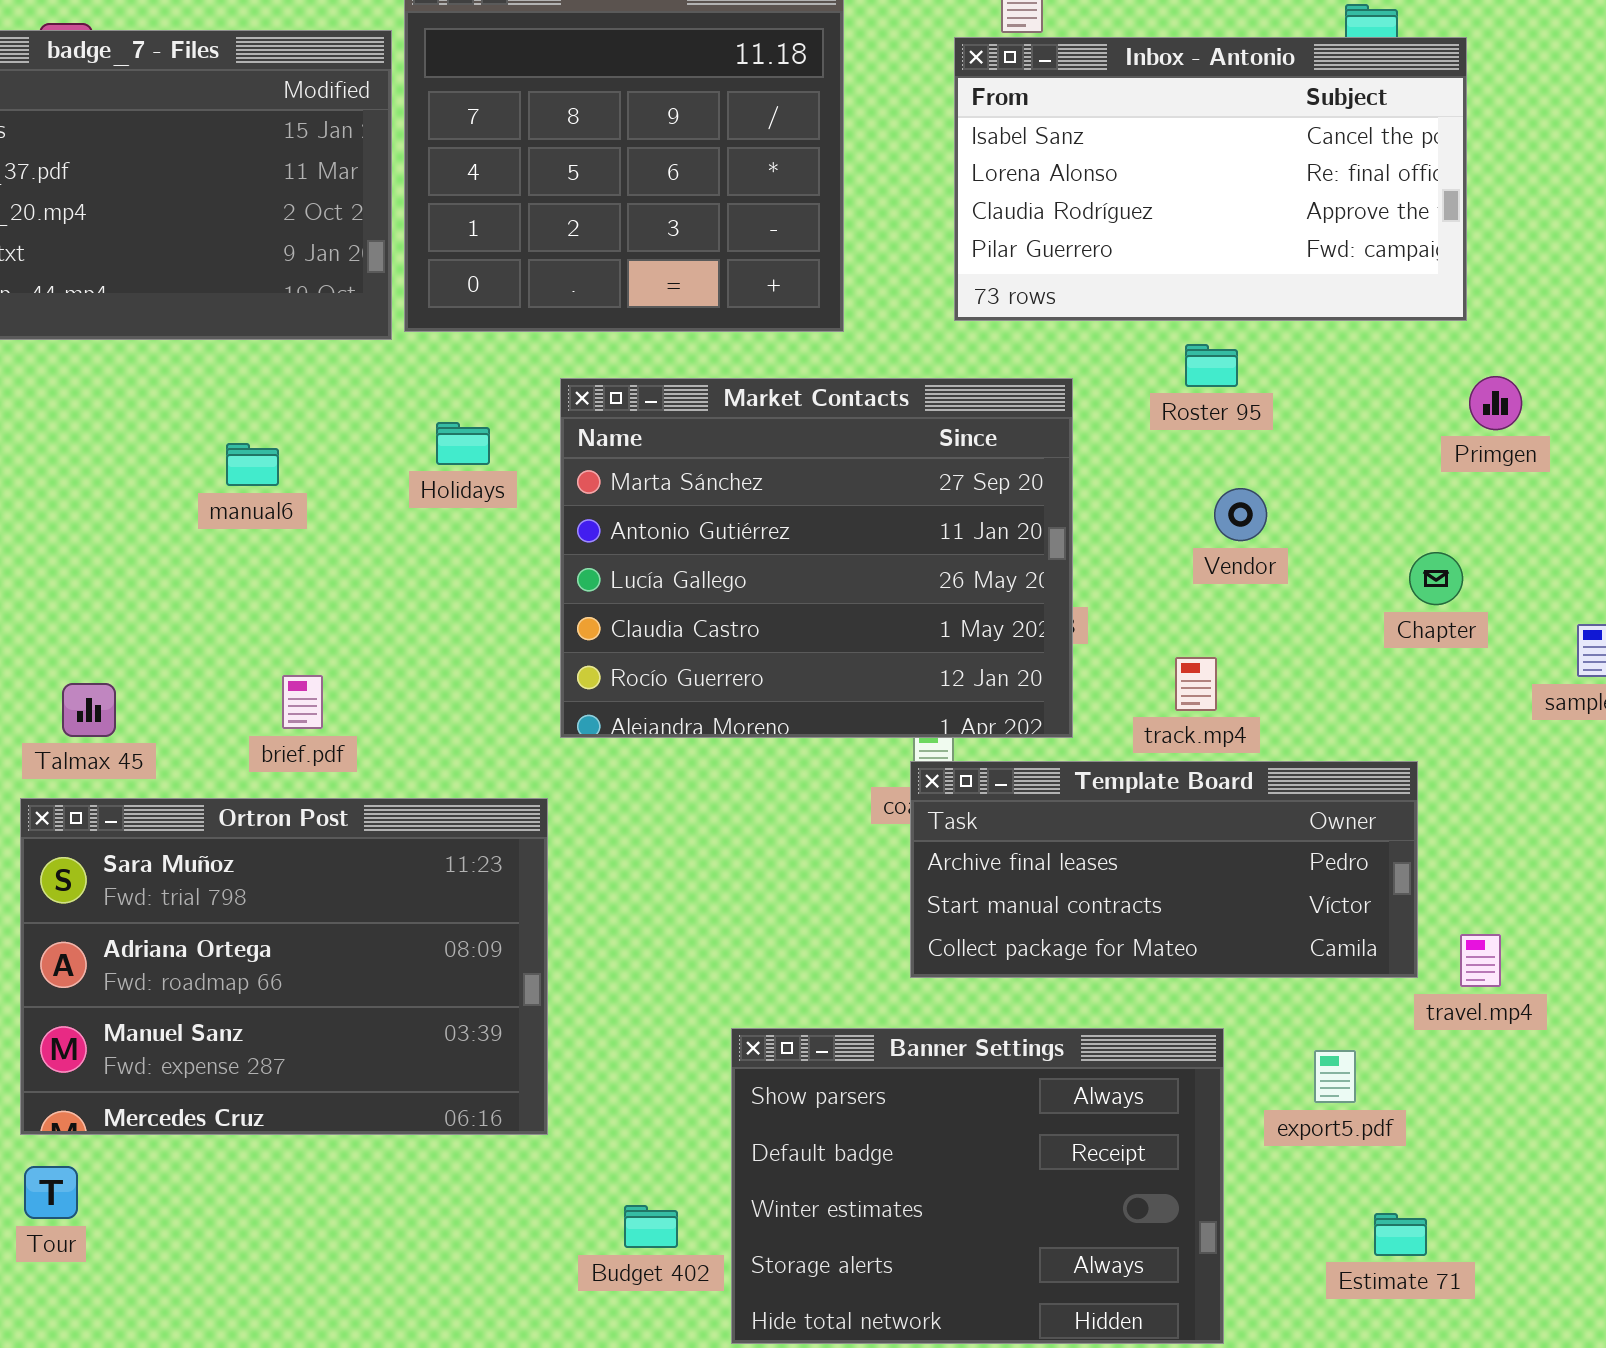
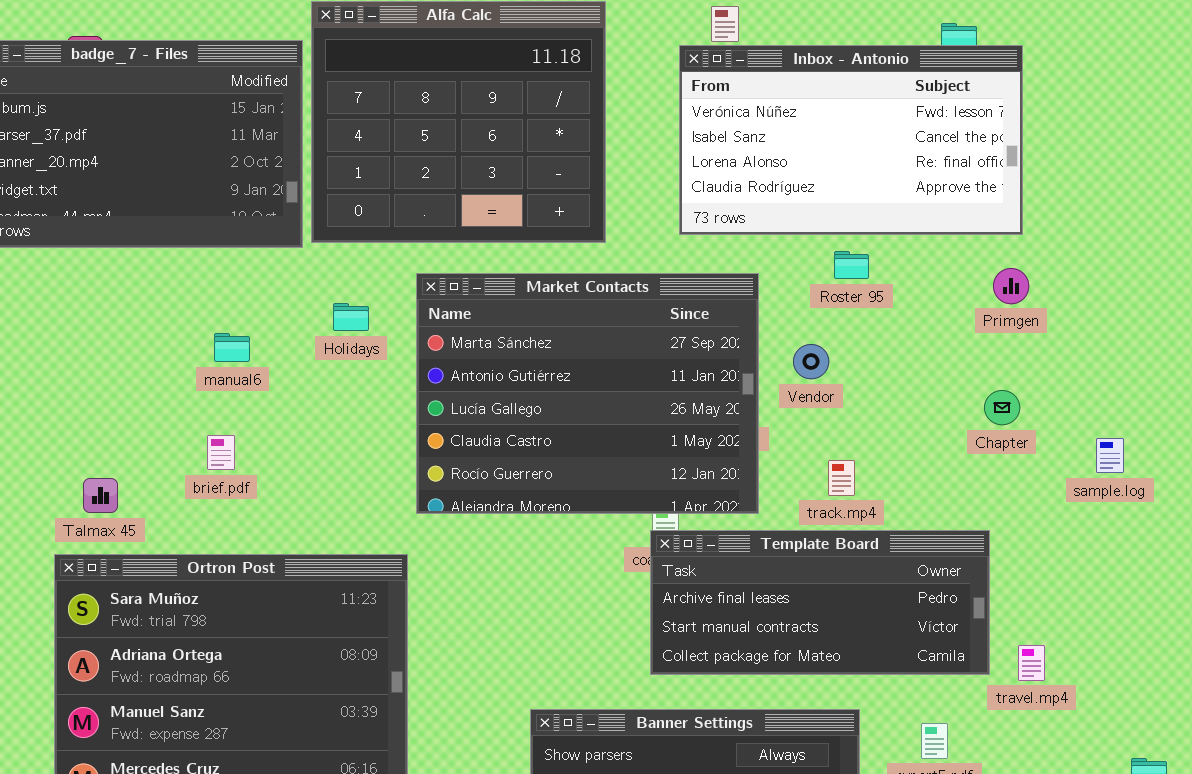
Inbox - Antonio: [954,37,1467,321] -> [679,45,1023,235], scrolled up 1 row
Primgen: [1469,376,1522,430] -> [993,268,1029,304], moved
manual6: [226,443,279,486] -> [214,333,250,362], moved
Vendor: [1214,488,1267,541] -> [793,344,829,379], moved
brief.pdf: [282,675,323,729] -> [207,435,235,470], moved

